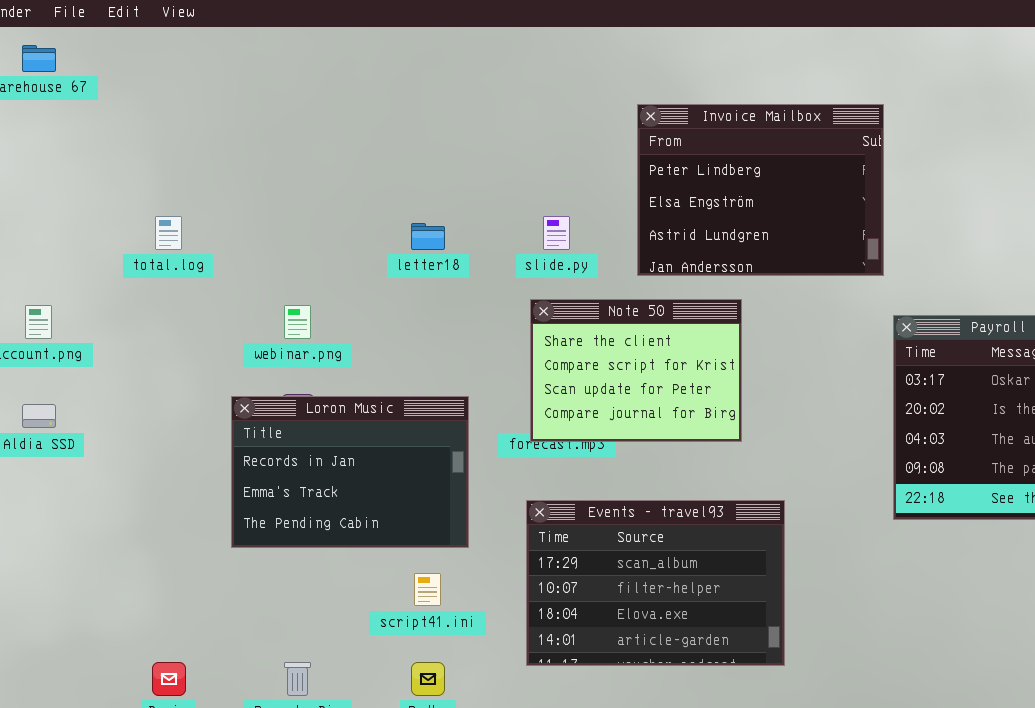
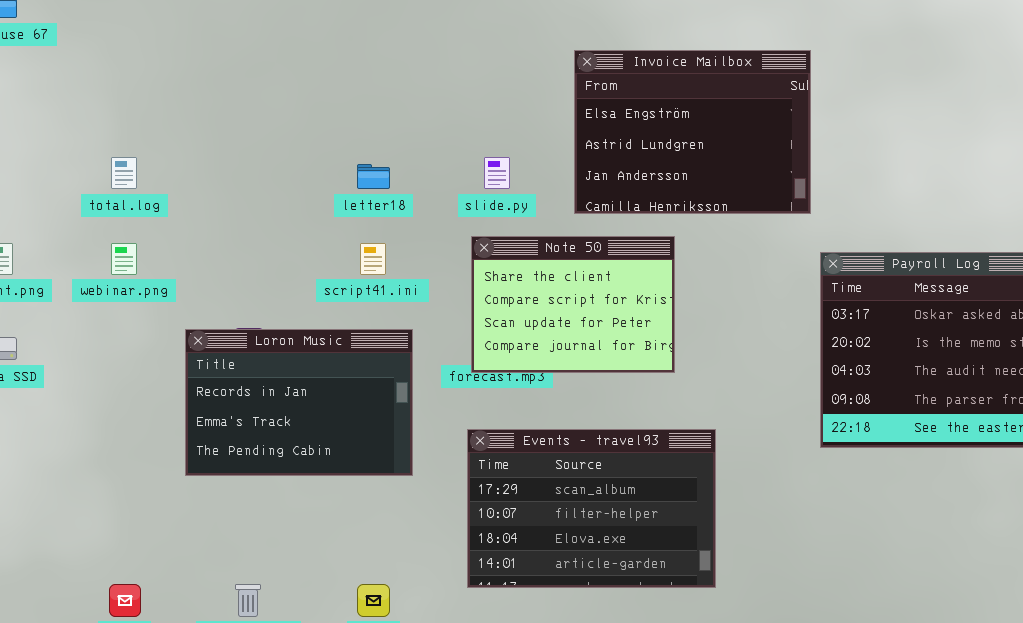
Invoice Mailbox: [637,104,884,276] -> [574,50,811,214], scrolled down 1 row
webinar.png: [284,305,311,339] -> [111,243,137,275], moved
script41.ini: [414,573,441,606] -> [360,243,386,275], moved

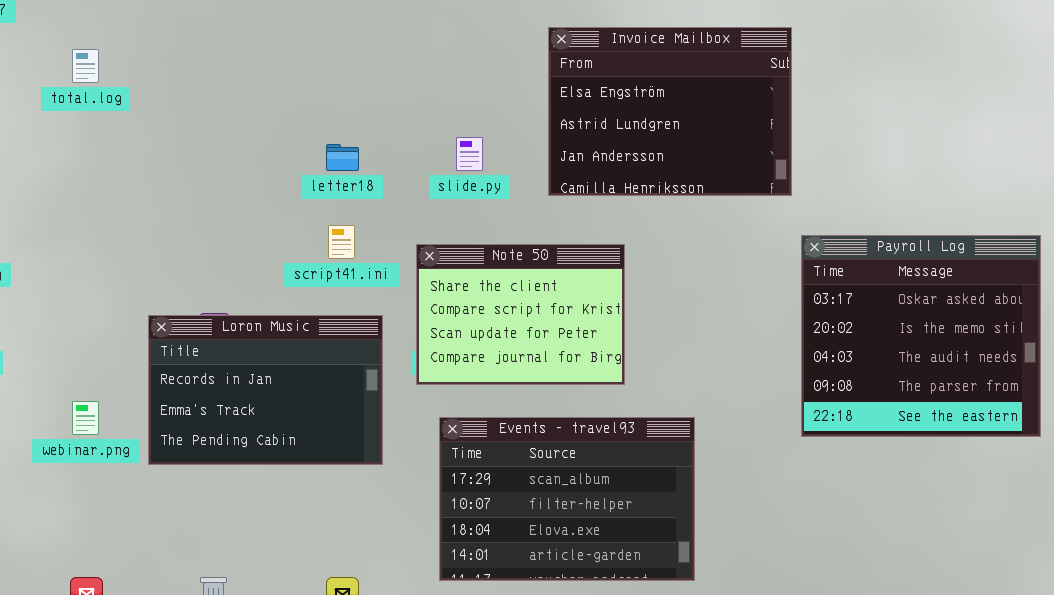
total.log: [111,157,137,189] -> [72,49,99,83], moved
Note 50: [471,236,675,373] -> [416,244,625,385], moved
webinar.png: [111,243,137,275] -> [72,401,99,435], moved

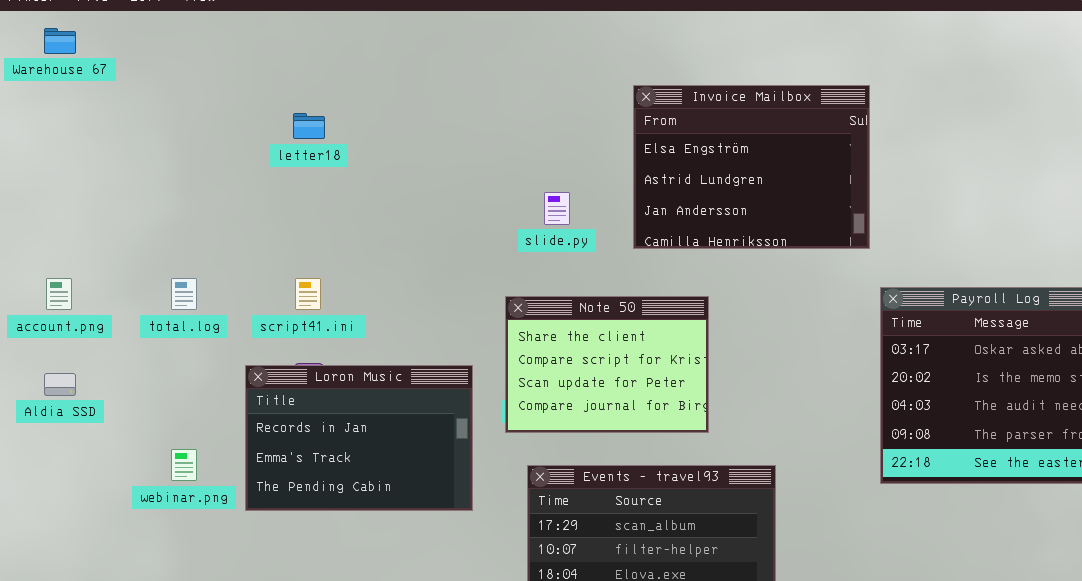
total.log: [72,49,99,83] -> [171,278,197,310], moved
letter18: [326,144,359,171] -> [293,113,325,139], moved
script41.ini: [328,225,355,259] -> [295,278,321,310], moved

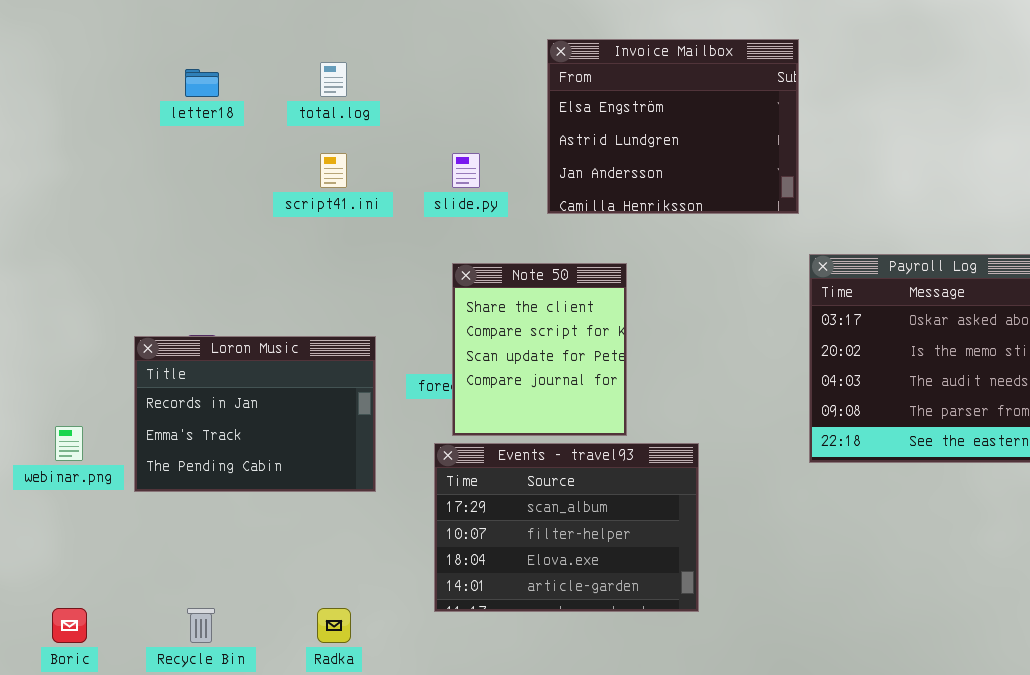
total.log: [171,278,197,310] -> [320,62,347,97], moved
script41.ini: [295,278,321,310] -> [320,153,347,188], moved
Note 50: [505,296,709,433] -> [452,263,627,436], resized

